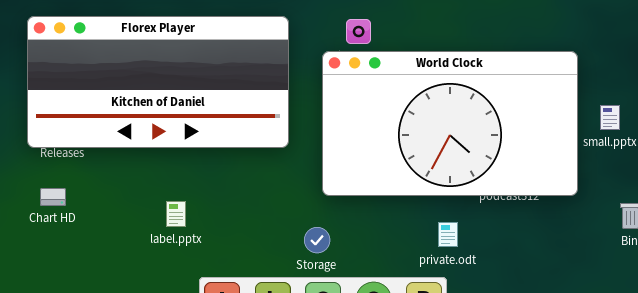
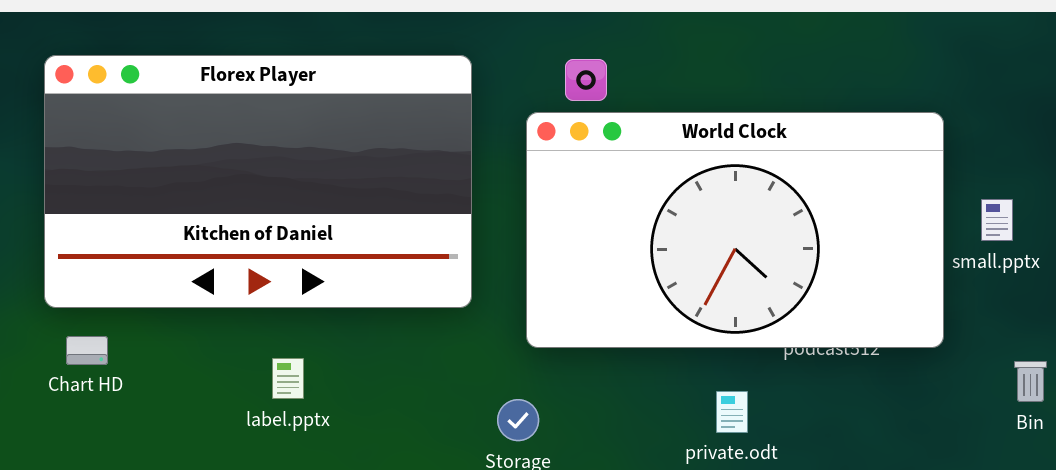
Florex Player: [27,16,289,148] -> [44,55,472,308], resized

